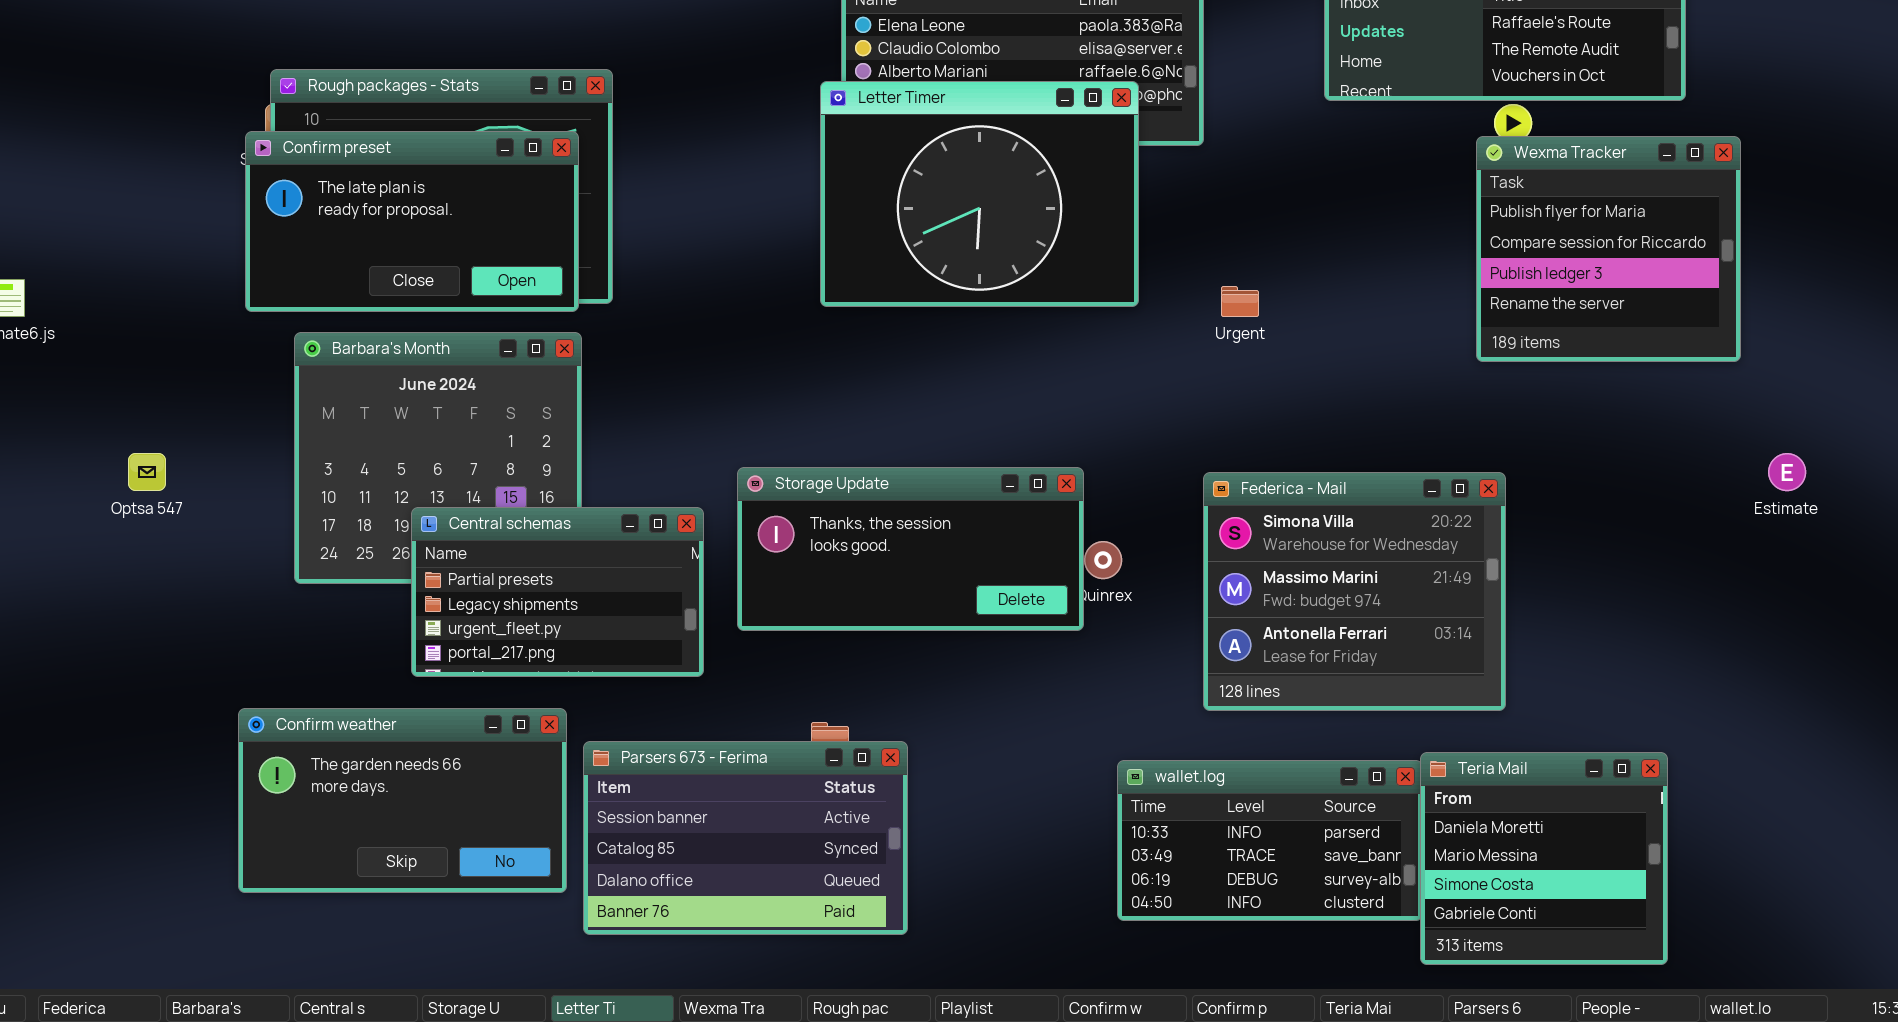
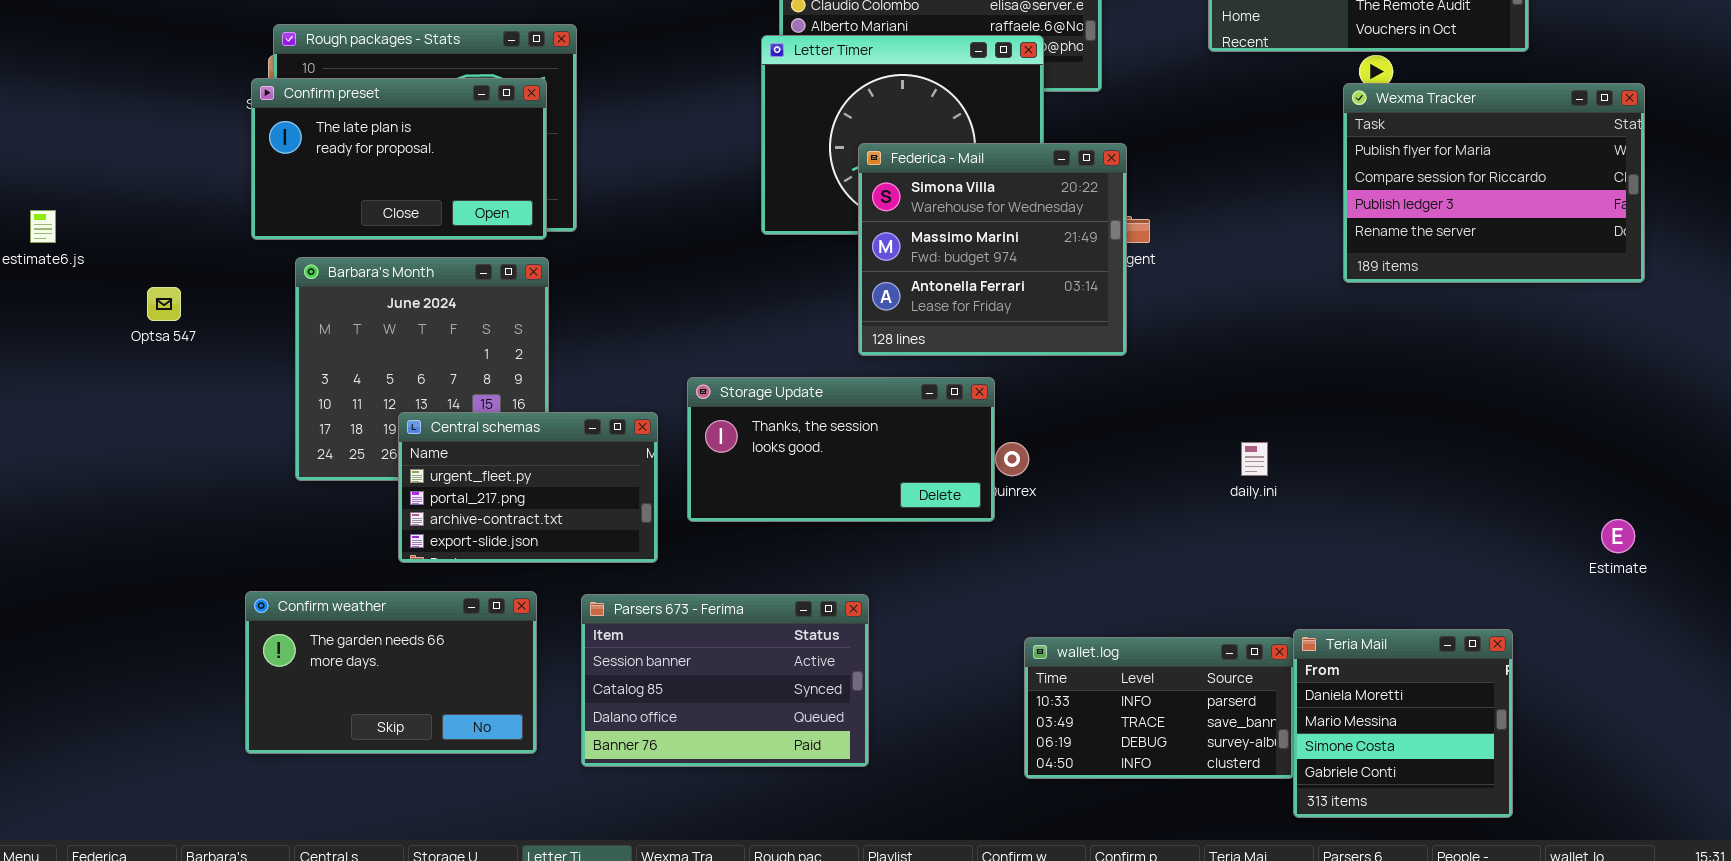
Wexma Tracker: [1476,136,1741,362] -> [1343,83,1645,283], resized
Optsa 547: [128,453,166,491] -> [147,287,181,321], moved
Estimate: [1768,453,1806,491] -> [1601,519,1635,553], moved
Federica - Mail: [1203,472,1506,711] -> [858,143,1127,356], moved
Central schemas: [411,507,704,677] -> [398,412,658,563], scrolled down 2 rows
Parsers 673 - Ferima: [583,741,908,935] -> [581,594,869,767], moved

